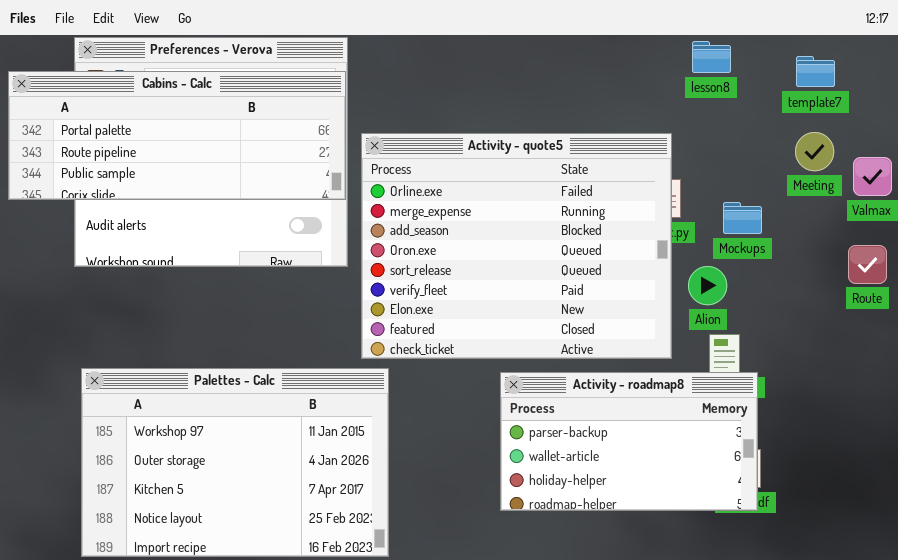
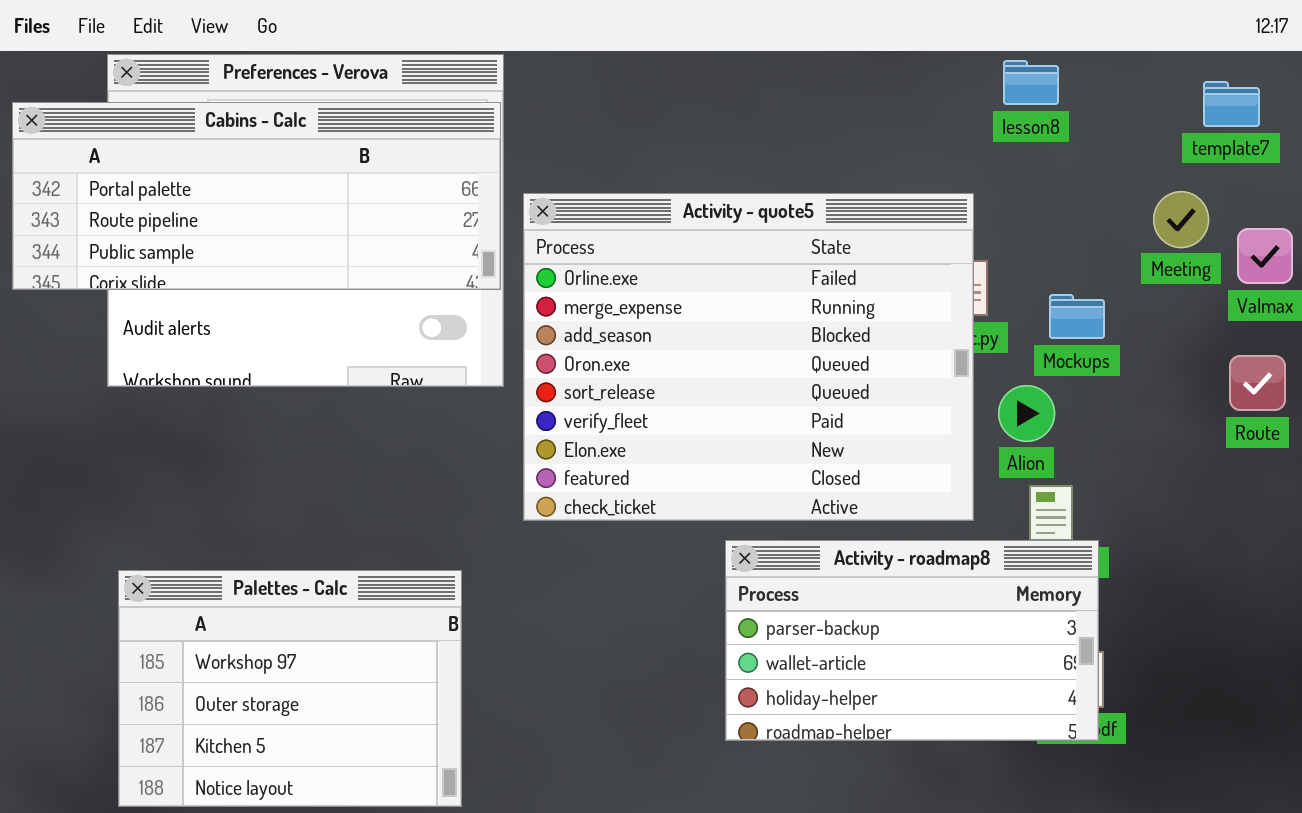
template7: [796,56,835,87] -> [1203,81,1260,127], moved
Palettes - Calc: [81,368,389,557] -> [118,570,462,807], resized

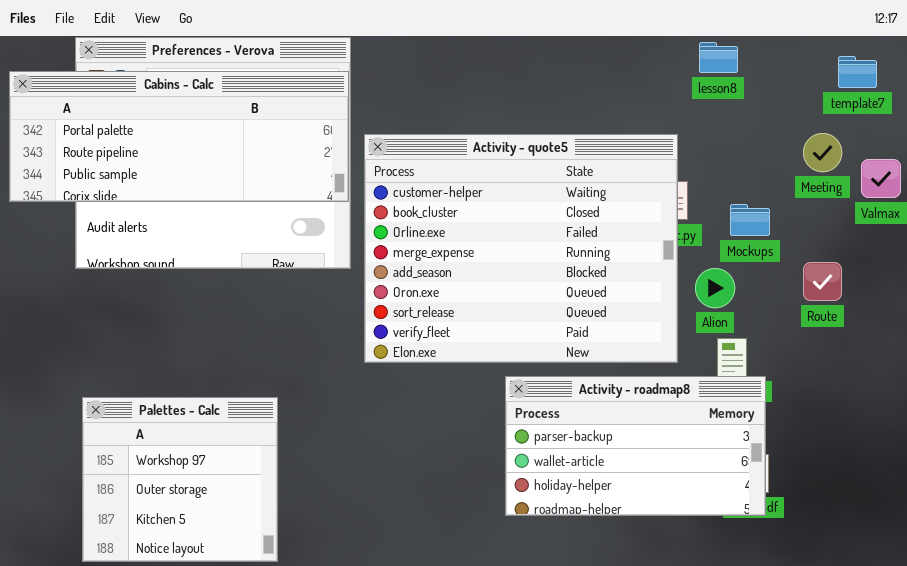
Activity - quote5: [523,193,974,521] -> [364,134,678,363], scrolled up 2 rows
Route: [1229,355,1286,411] -> [803,262,842,301], moved
Palettes - Calc: [118,570,462,807] -> [82,397,278,562], resized

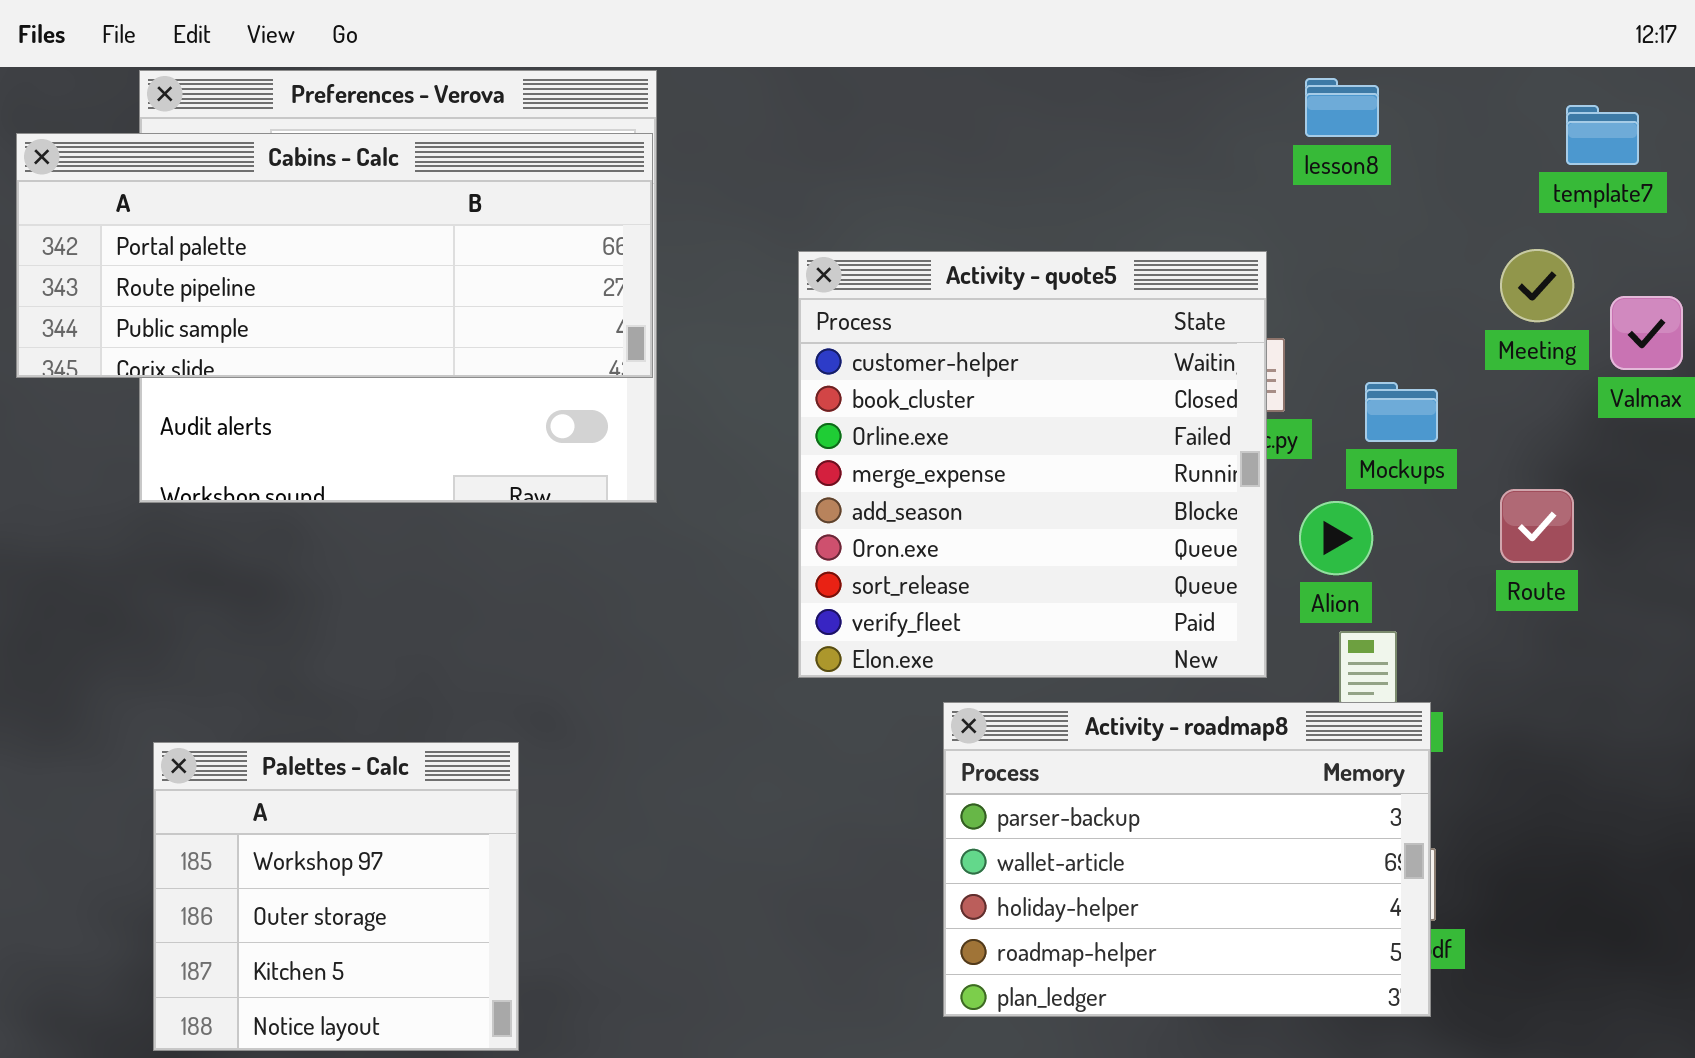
Activity - quote5: [364,134,678,363] -> [798,251,1267,678], resized
Activity - roadmap8: [505,376,766,516] -> [943,702,1431,1017], resized

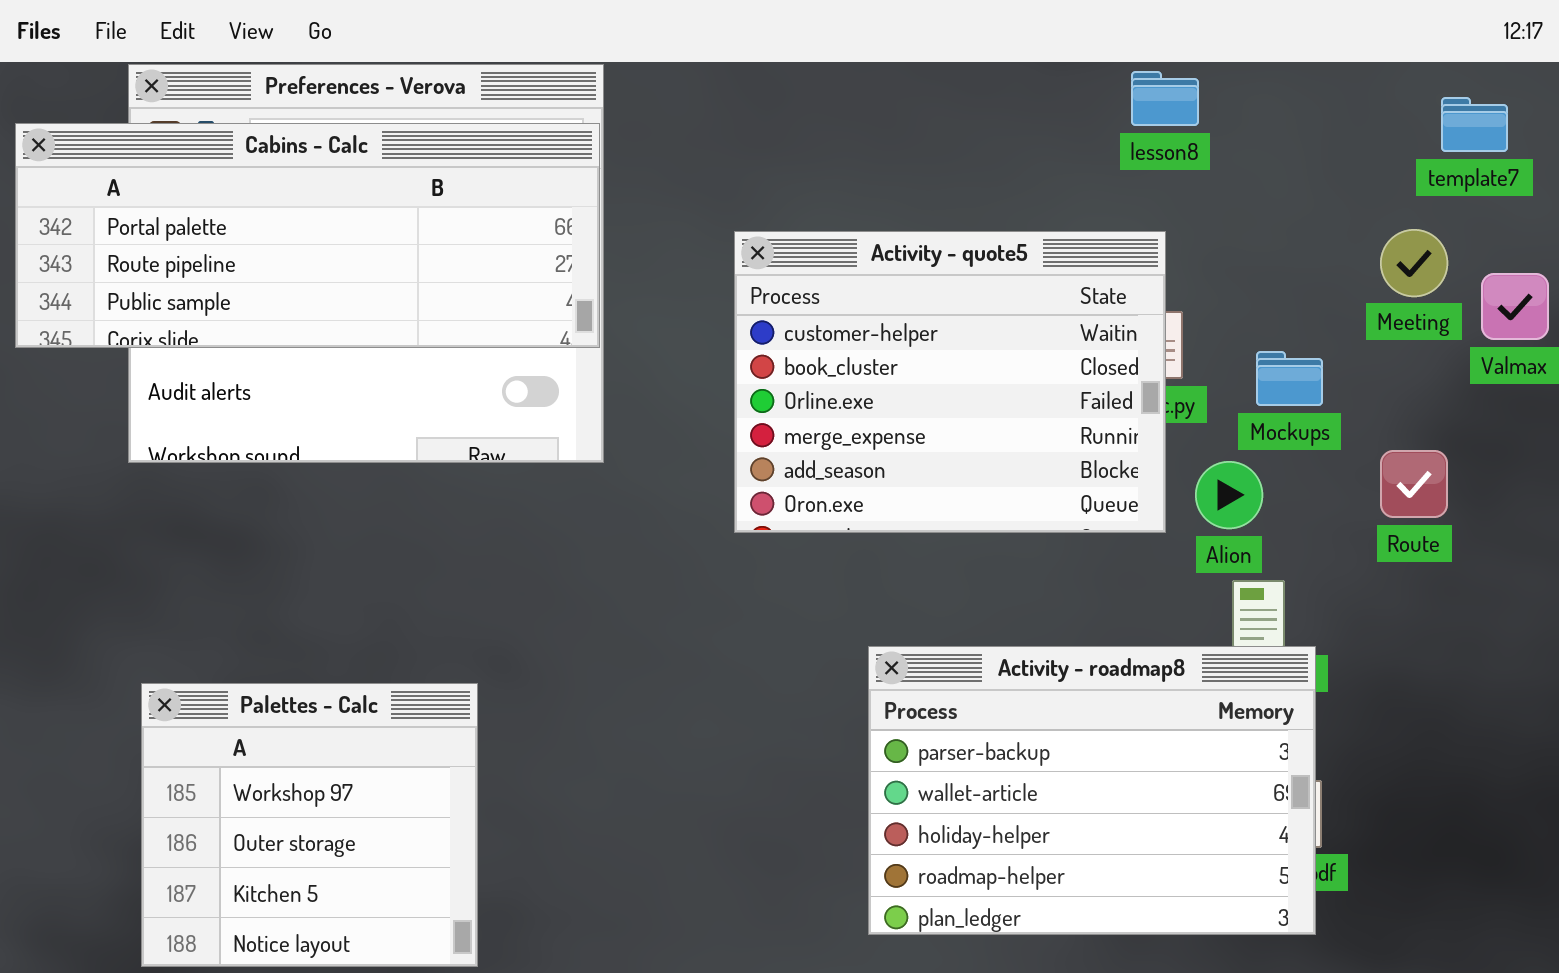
lesson8: [1305,78,1379,137] -> [1131,71,1199,126], moved
Activity - quote5: [798,251,1267,678] -> [734,231,1166,533], resized

